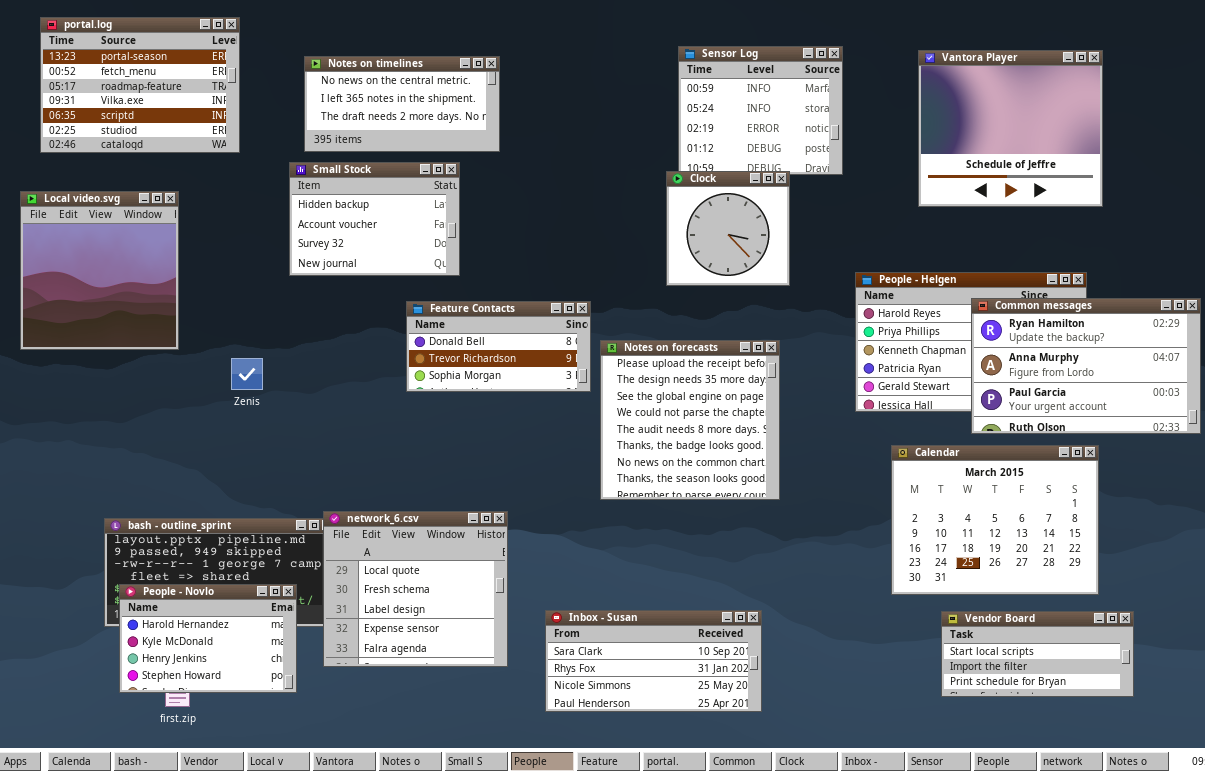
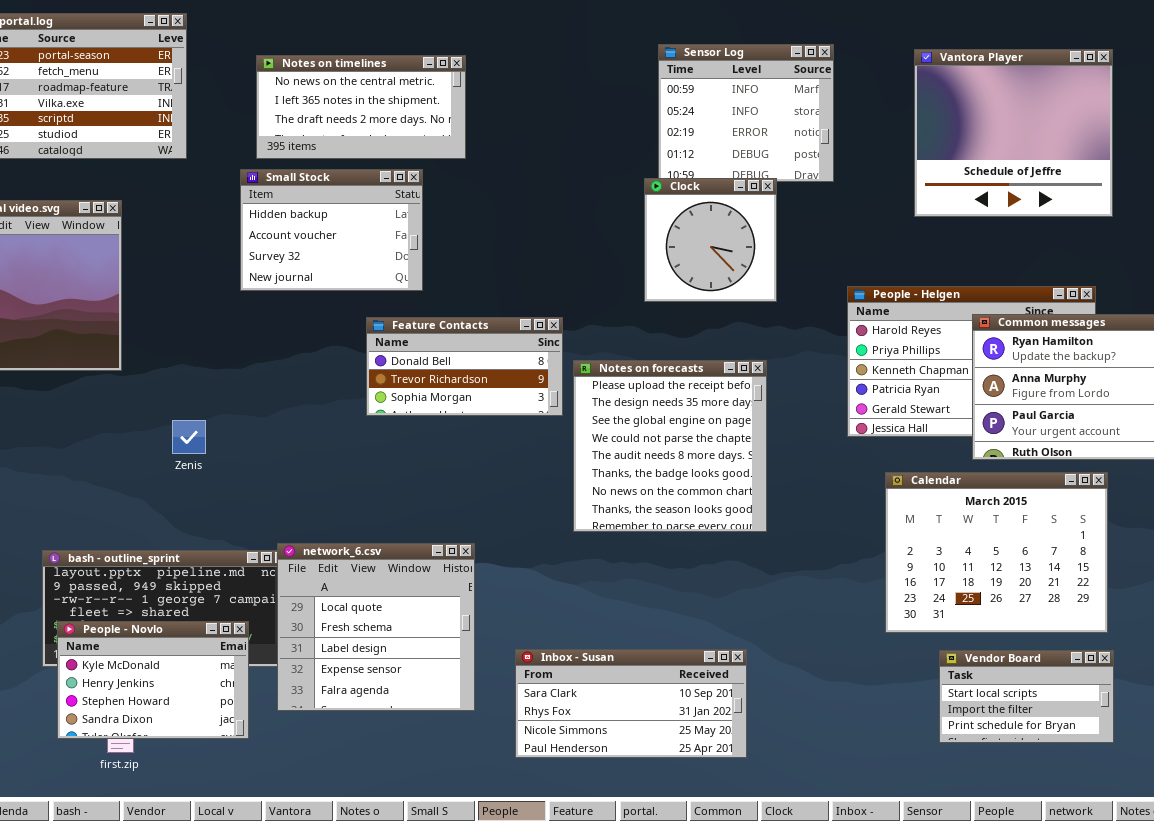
Zenis: [231,358,263,390] -> [172,420,206,454], moved
People - Novlo: [119,584,297,693] -> [57,621,249,739], scrolled down 1 row
Vendor Board: [941,611,1134,697] -> [939,650,1114,743], resized

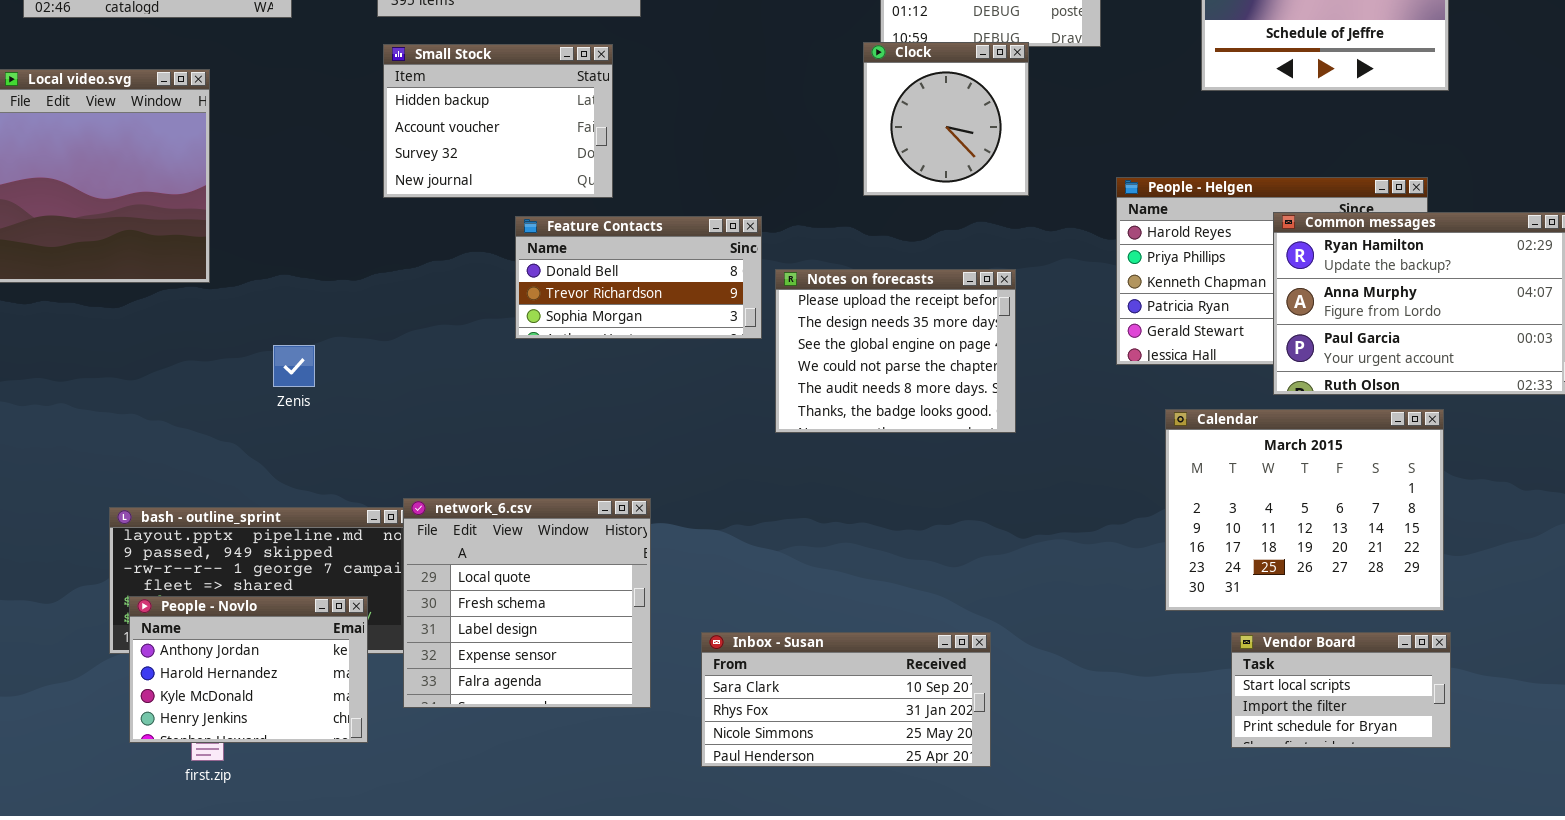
Small Stock: [240,169,423,291] -> [383,44,613,198], moved
Notes on forecasts: [573,360,767,532] -> [775,269,1016,433], resized
People - Novlo: [57,621,249,739] -> [129,596,368,743], scrolled up 2 rows

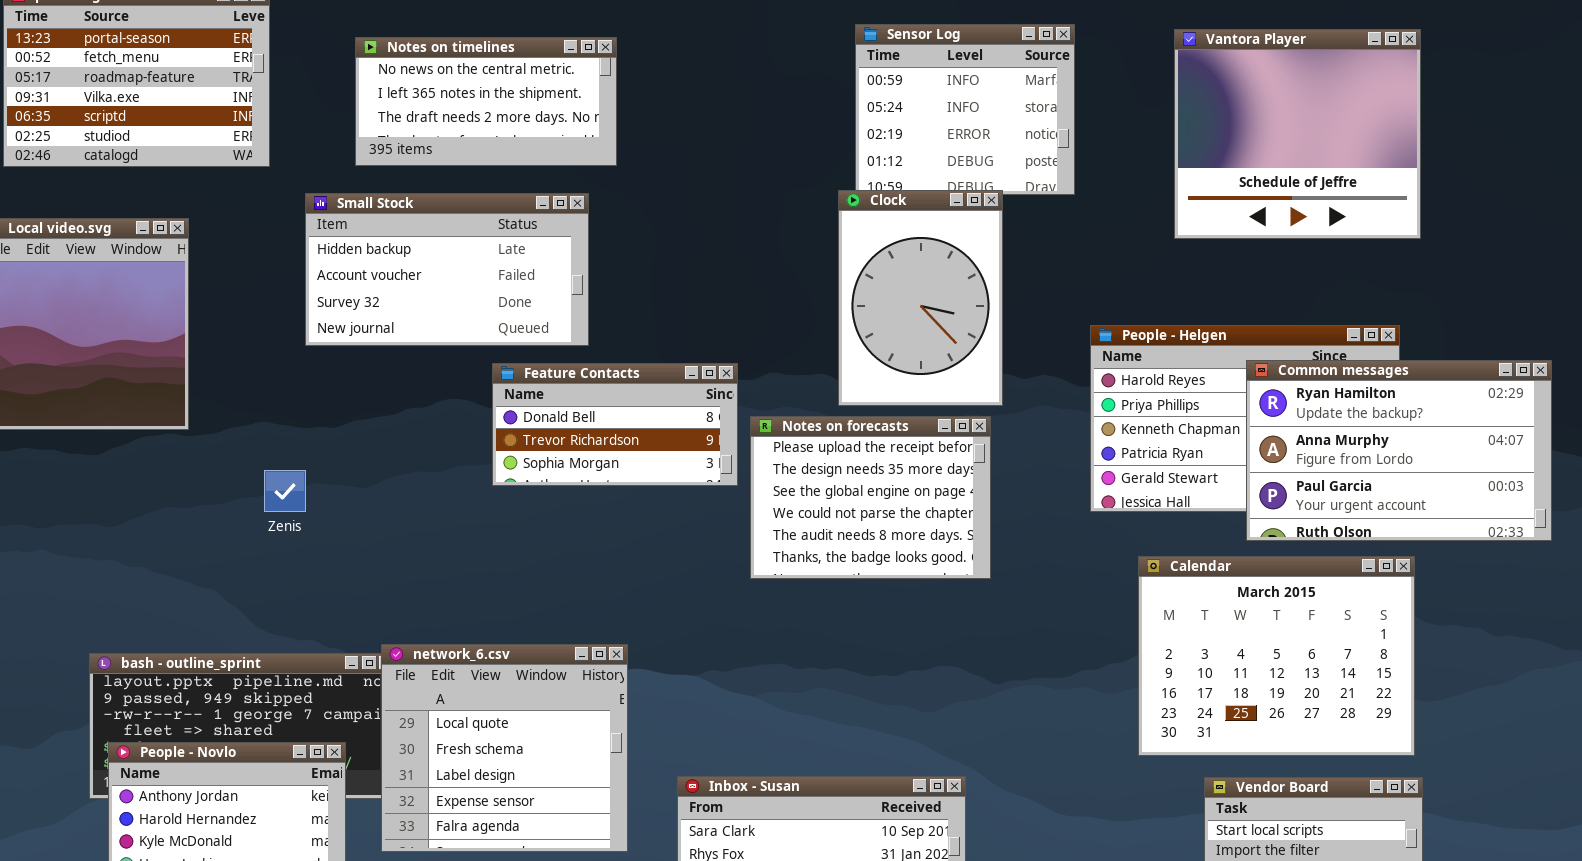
Clock: [863,42,1029,196] -> [838,190,1003,406], resized
Small Stock: [383,44,613,198] -> [305,193,589,346], resized
Zenis: [273,345,315,387] -> [264,470,306,512], moved

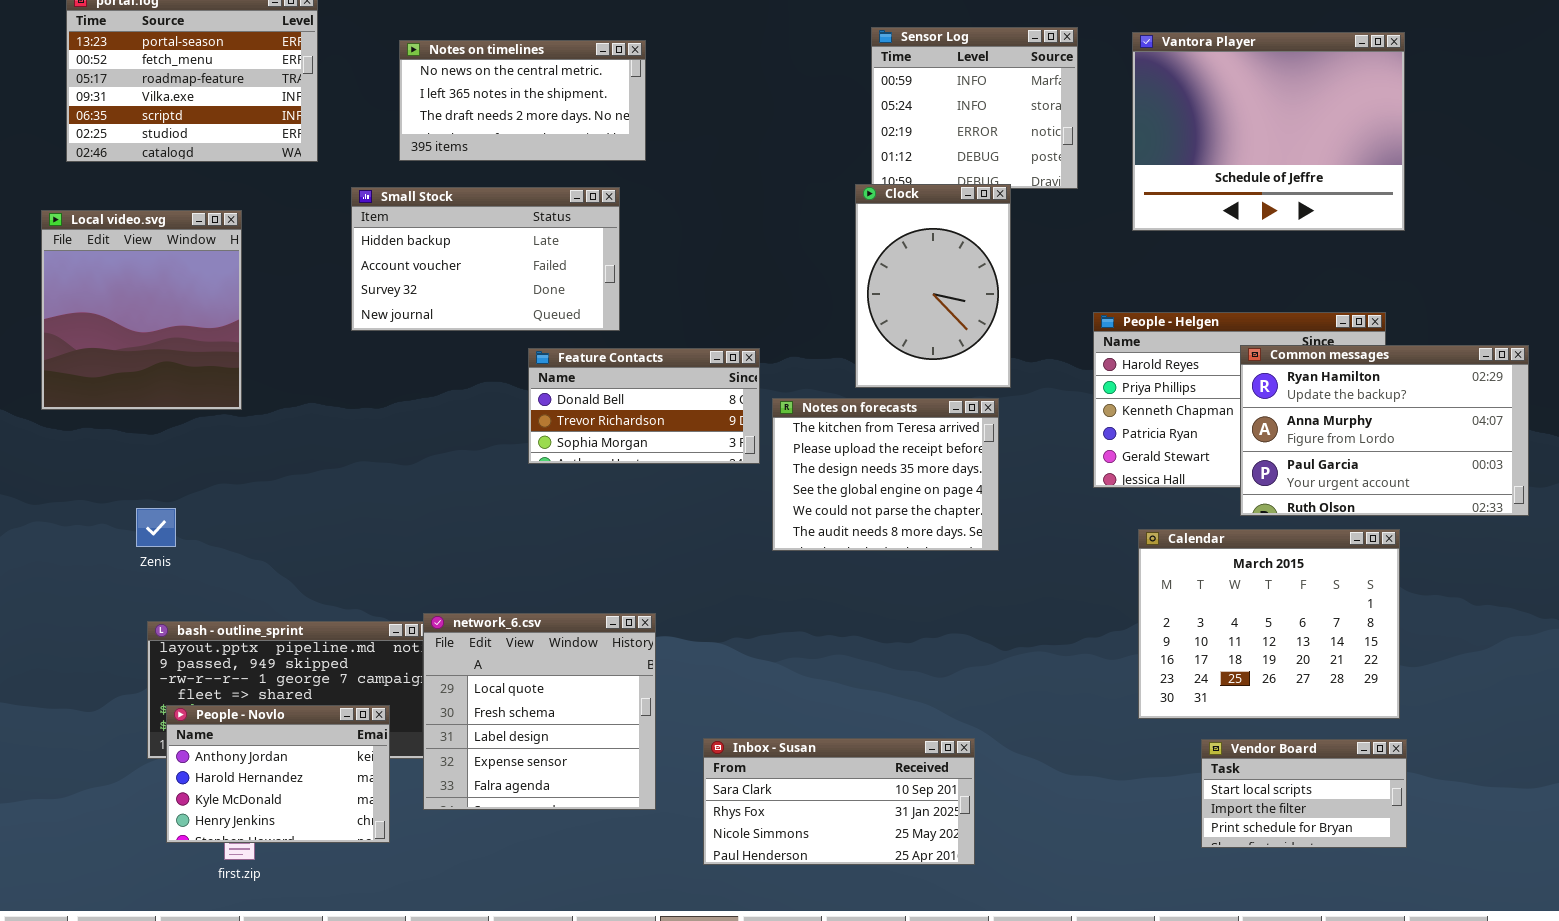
Vantora Player: [1174,29,1421,239] -> [1132,32,1405,231], resized
Notes on forecasts: [750,416,991,579] -> [772,398,999,551], scrolled up 1 row
Zenis: [264,470,306,512] -> [136,508,176,547], moved

